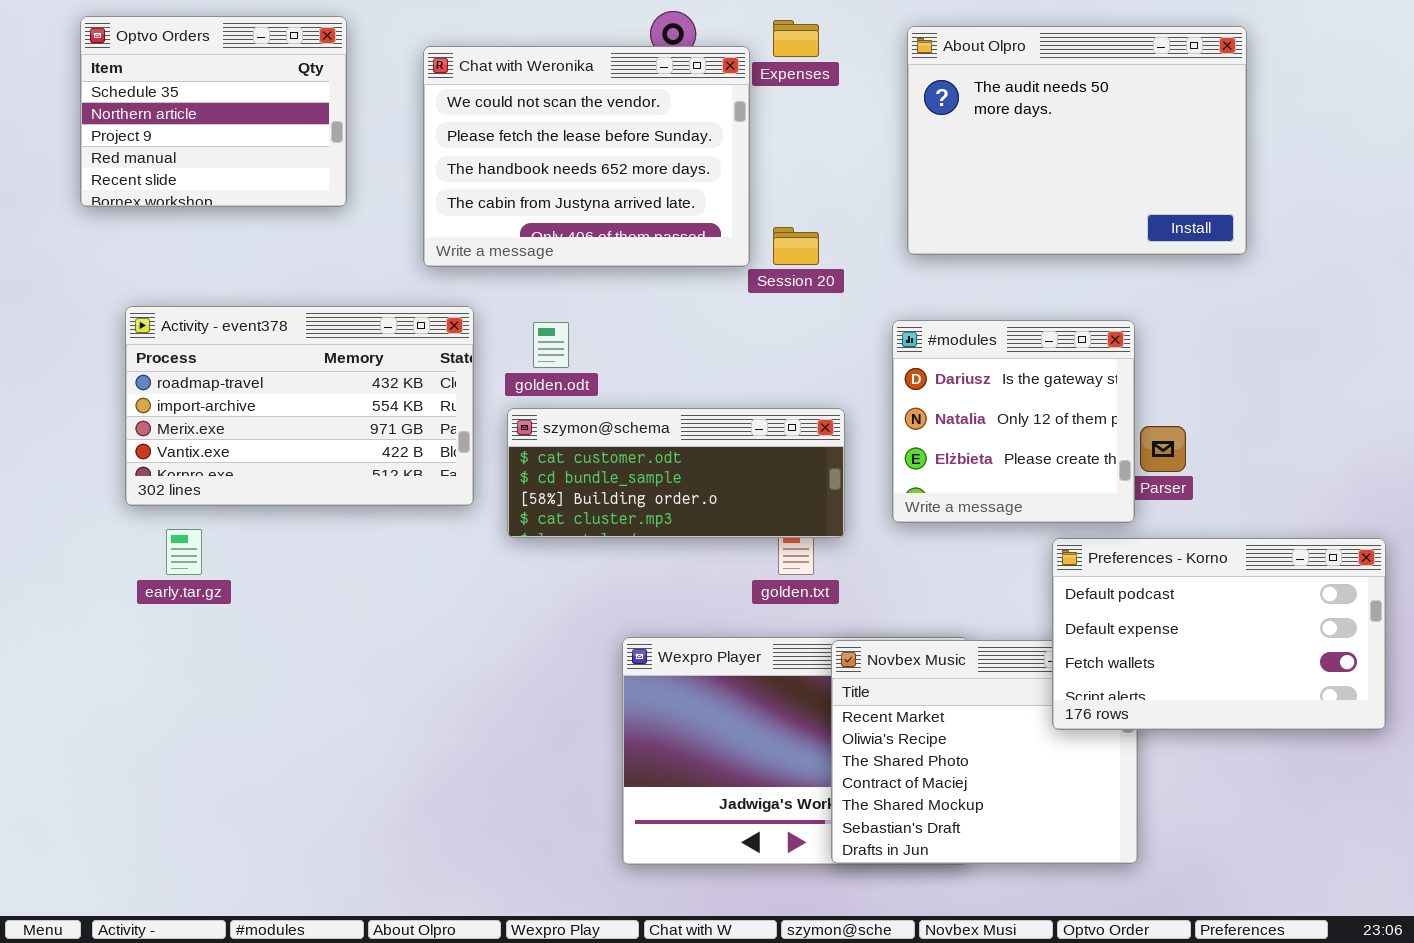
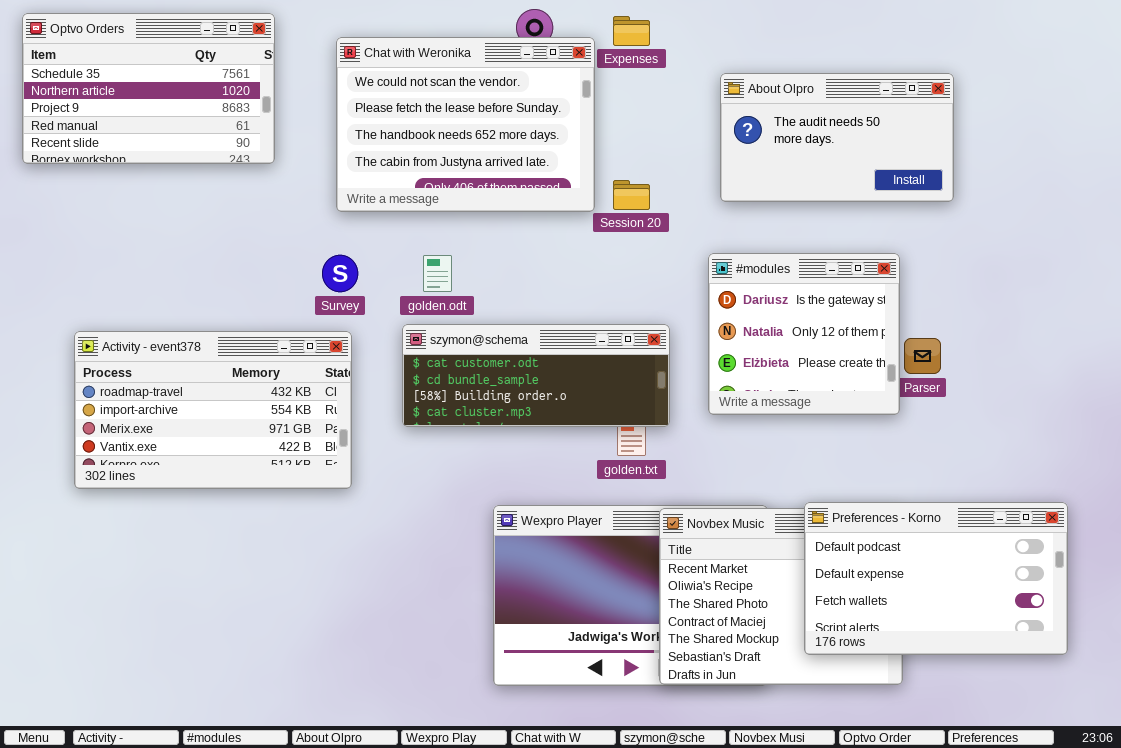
Optvo Orders: [80,16,347,207] -> [22,13,275,164], resized
About Olpro: [907,26,1247,255] -> [720,73,954,202], resized
Activity - event378: [125,306,474,506] -> [74,331,352,489], moved
Preferences - Korno: [1052,538,1386,730] -> [804,502,1068,655], moved

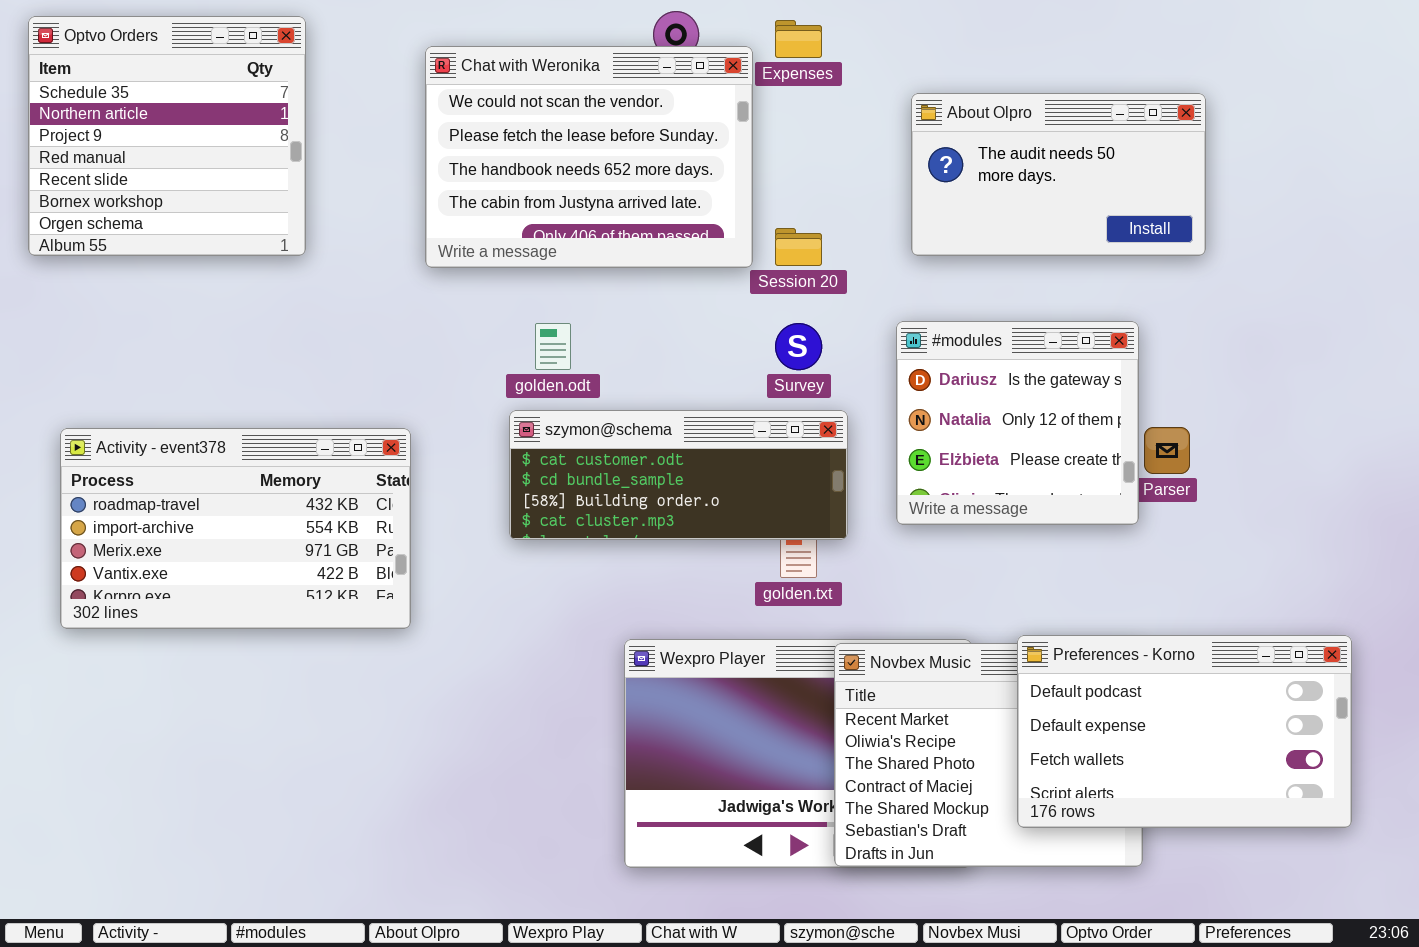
Optvo Orders: [22,13,275,164] -> [28,16,306,256], resized
Survey: [322,255,358,292] -> [775,323,822,370], moved
Activity - event378: [74,331,352,489] -> [60,428,411,629], moved

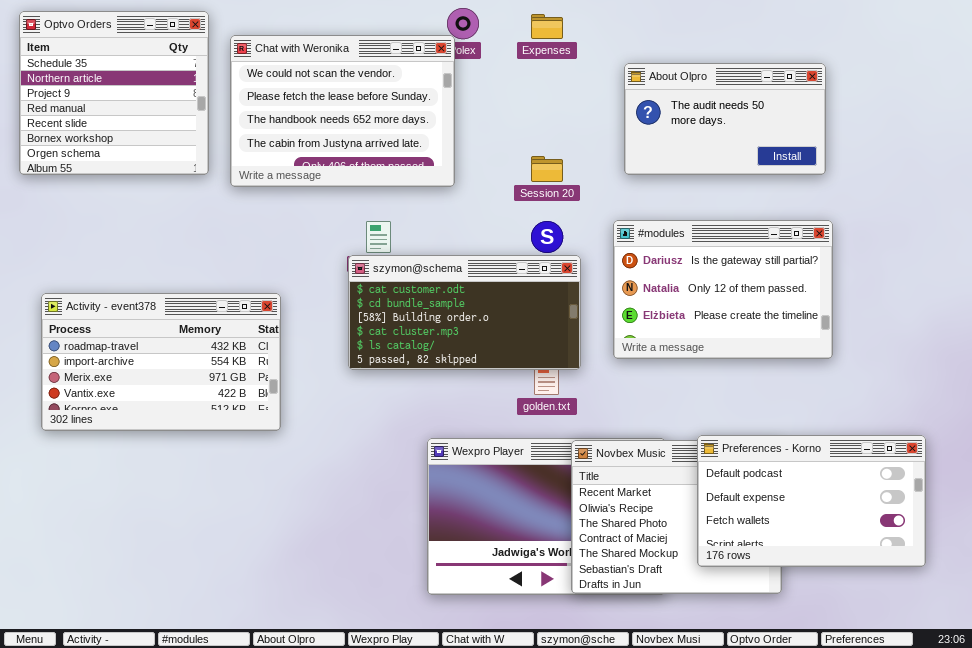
Chat with Weronika: [425,46,753,268] -> [230,35,455,187], moved
#modules: [896,321,1139,525] -> [613,220,833,359], resized
szymon@schema: [509,410,848,540] -> [348,255,581,370], resized

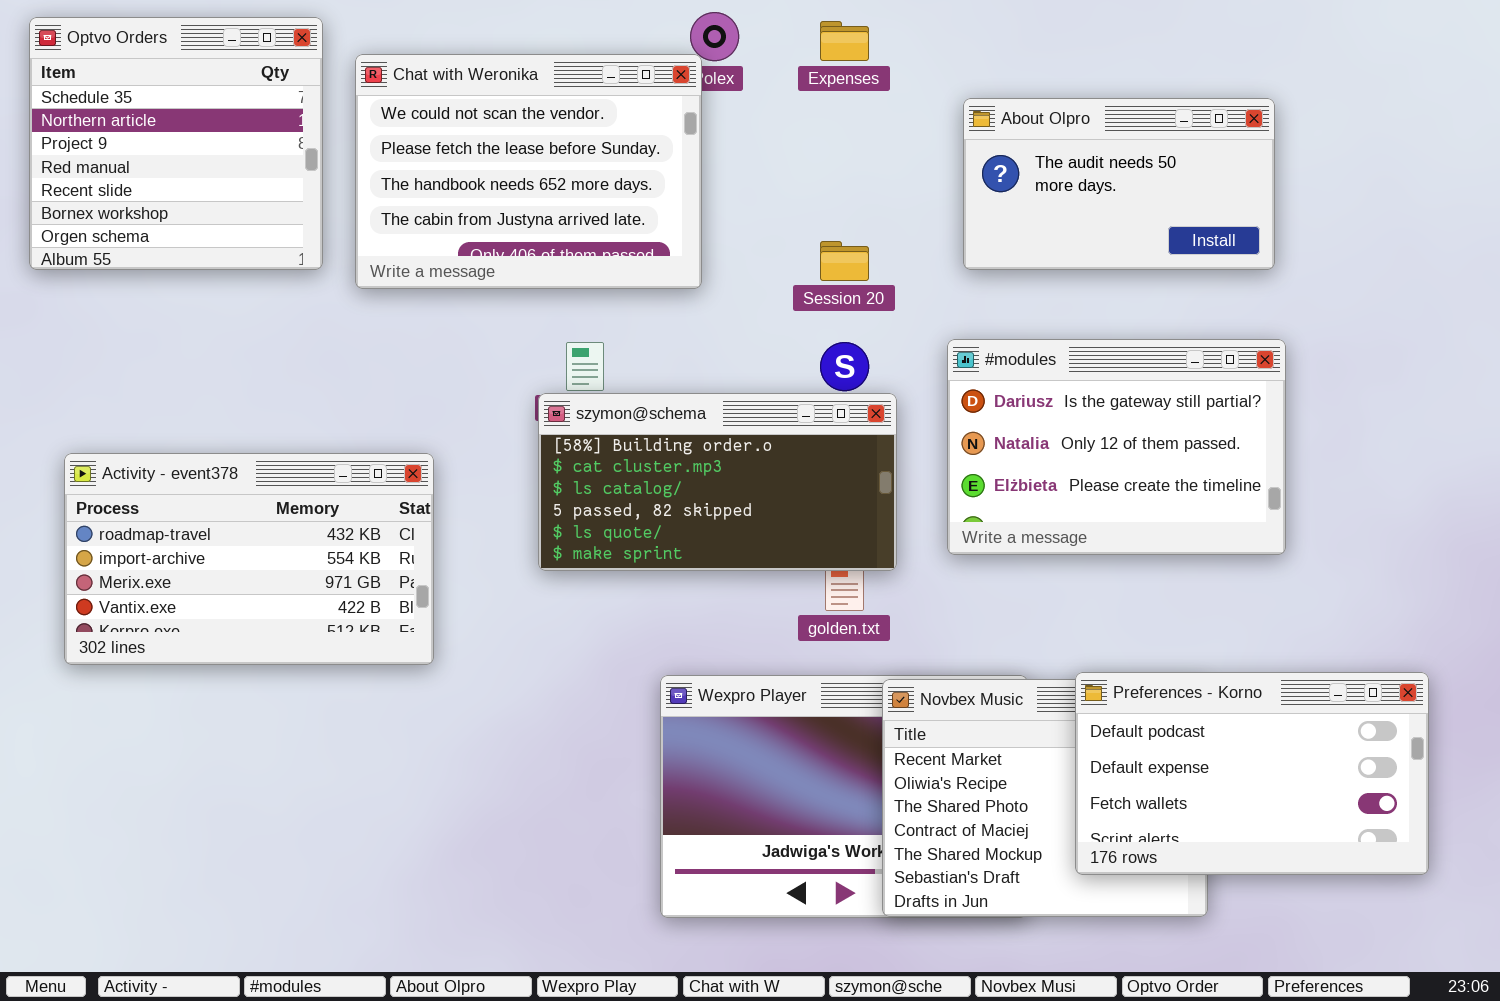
szymon@schema: [348,255,581,370] -> [538,393,897,571], scrolled down 2 rows

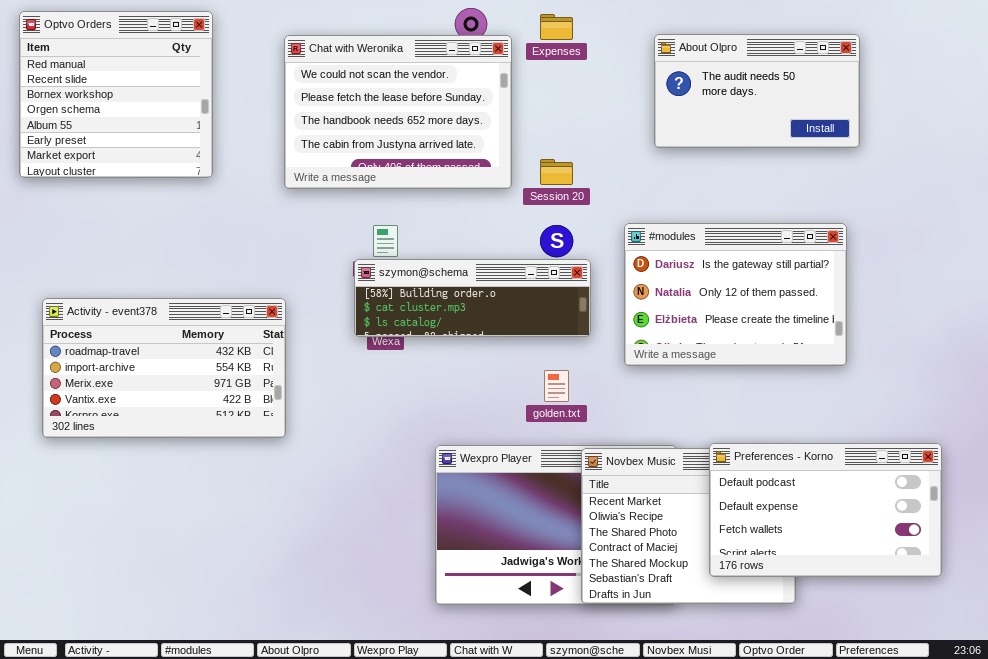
Optvo Orders: [29,17,323,270] -> [19,11,213,178], scrolled down 3 rows
Chat with Weronika: [355,54,702,289] -> [284,35,512,189], moved
About Olpro: [963,98,1275,270] -> [654,34,860,148], moved
szymon@schema: [538,393,897,571] -> [354,259,591,337], resized

